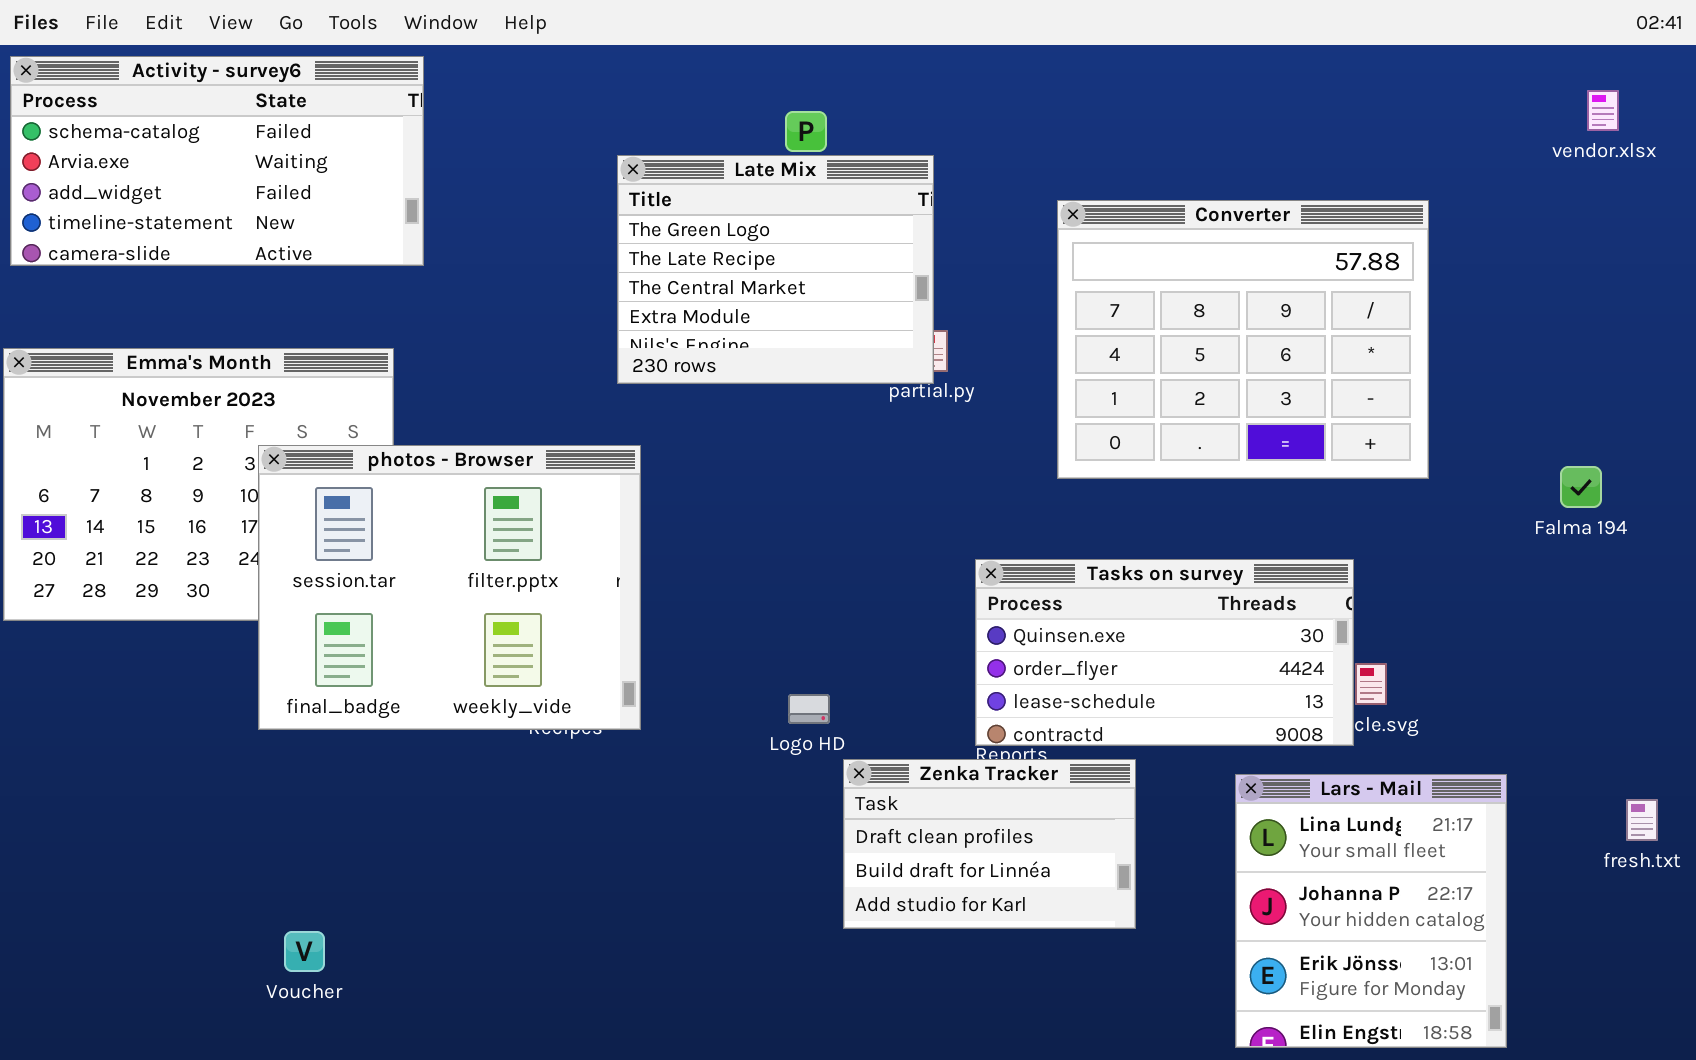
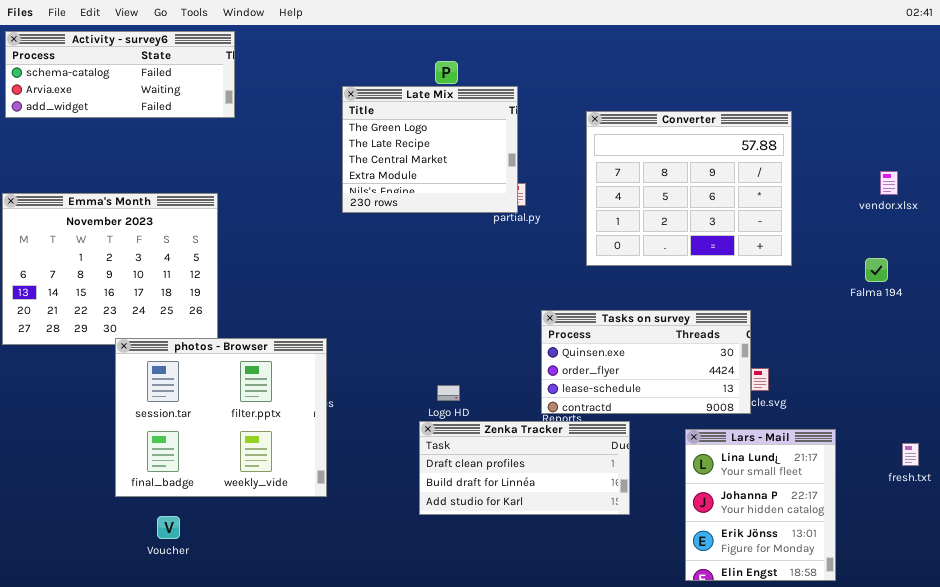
Activity - survey6: [10,56,424,266] -> [5,31,235,118], resized
vendor.xlsx: [1587,90,1619,131] -> [880,171,898,195], moved
photos - Browser: [258,445,641,730] -> [115,338,327,497], moved
Zenka Tracker: [843,759,1136,929] -> [419,421,630,515], resized

